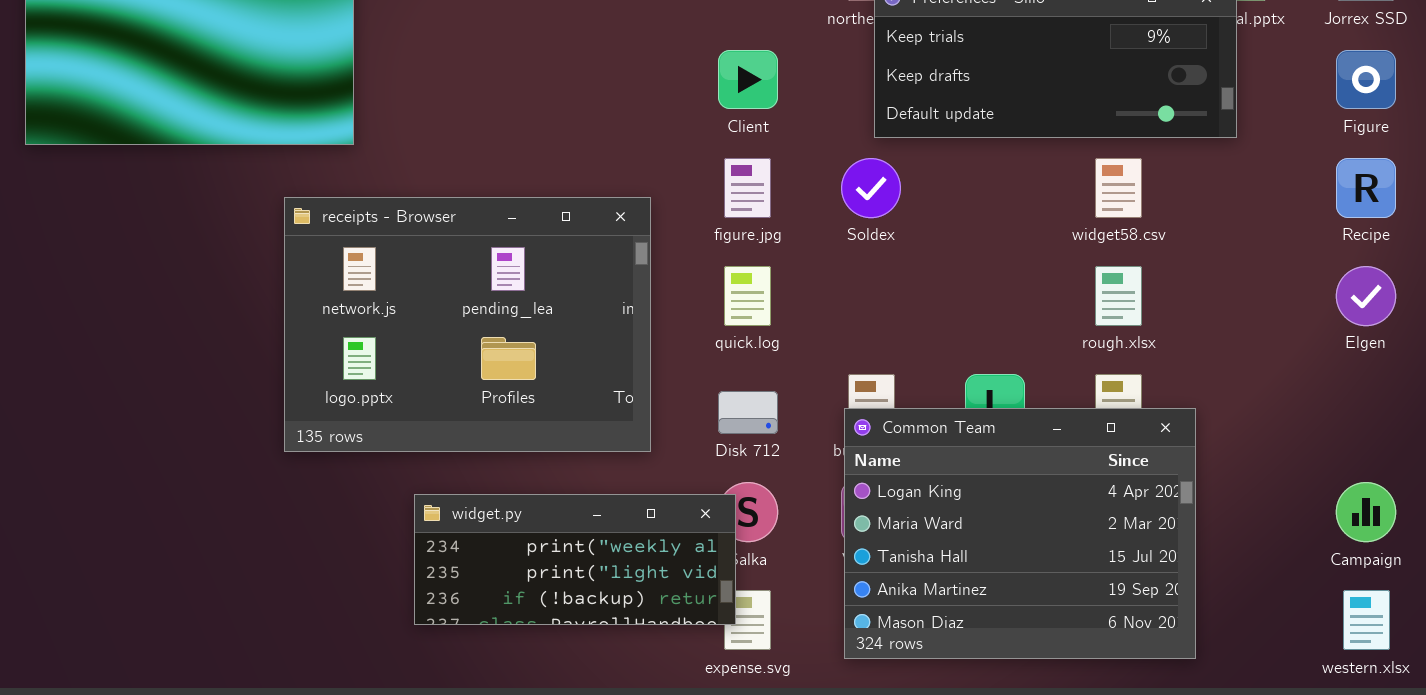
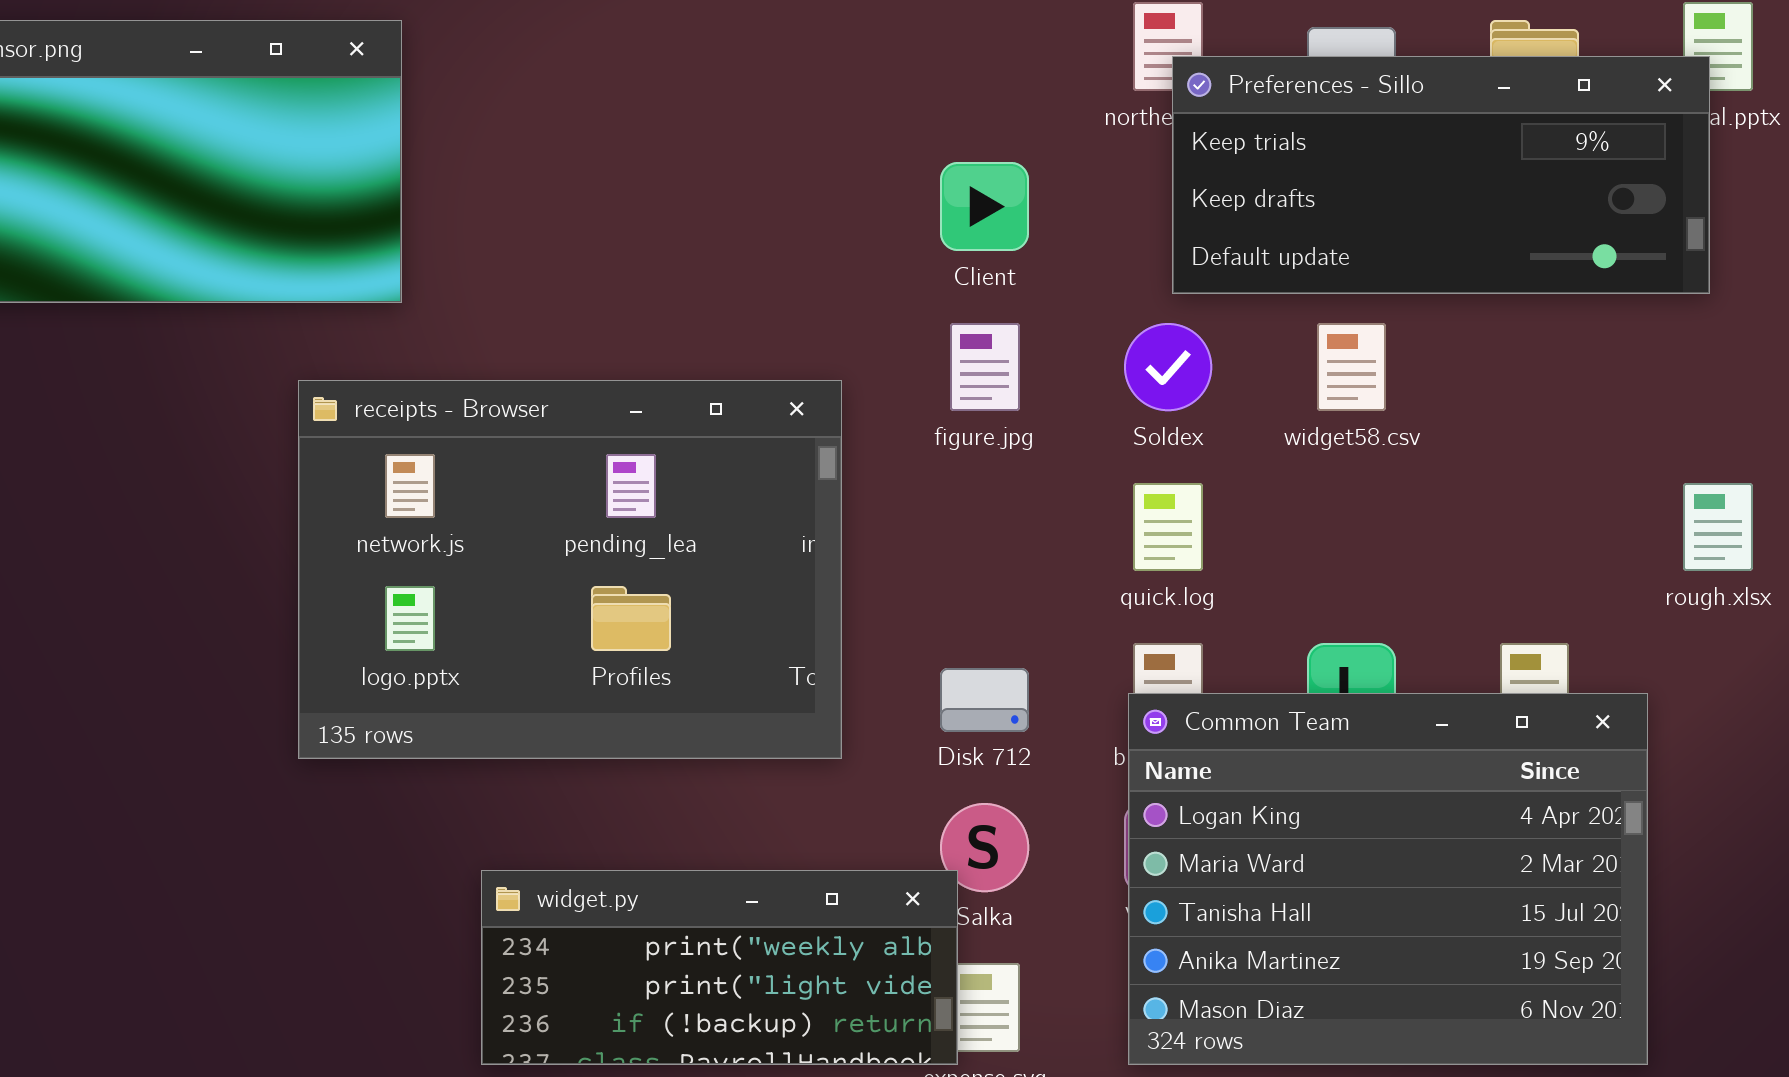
widget58.csv: [1095,158,1142,218] -> [1317,323,1386,411], moved
quick.log: [724,266,771,326] -> [1133,483,1203,571], moved
rough.xlsx: [1095,266,1142,326] -> [1683,483,1753,571], moved
widget.py: [414,494,736,625] -> [481,870,958,1065], moved

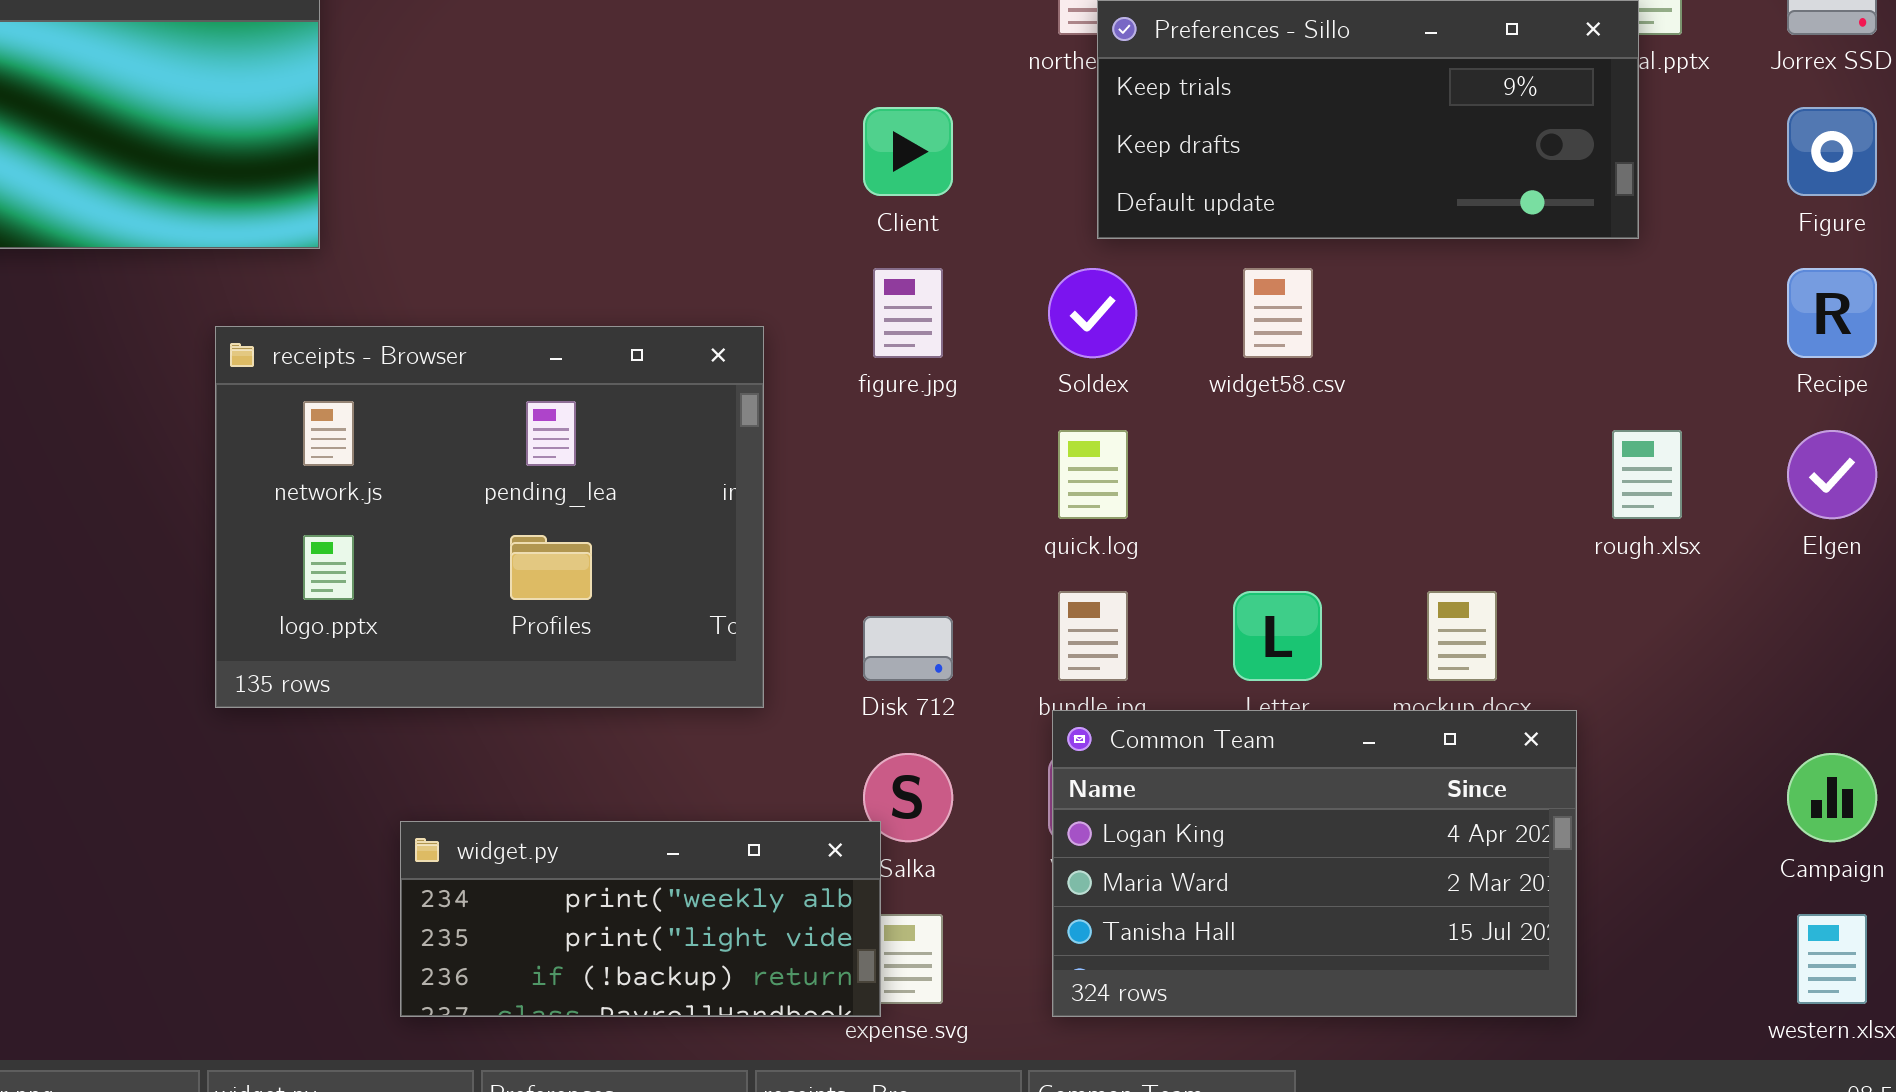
Common Team: [1128,693,1648,1065] -> [1052,710,1577,1017], resized

